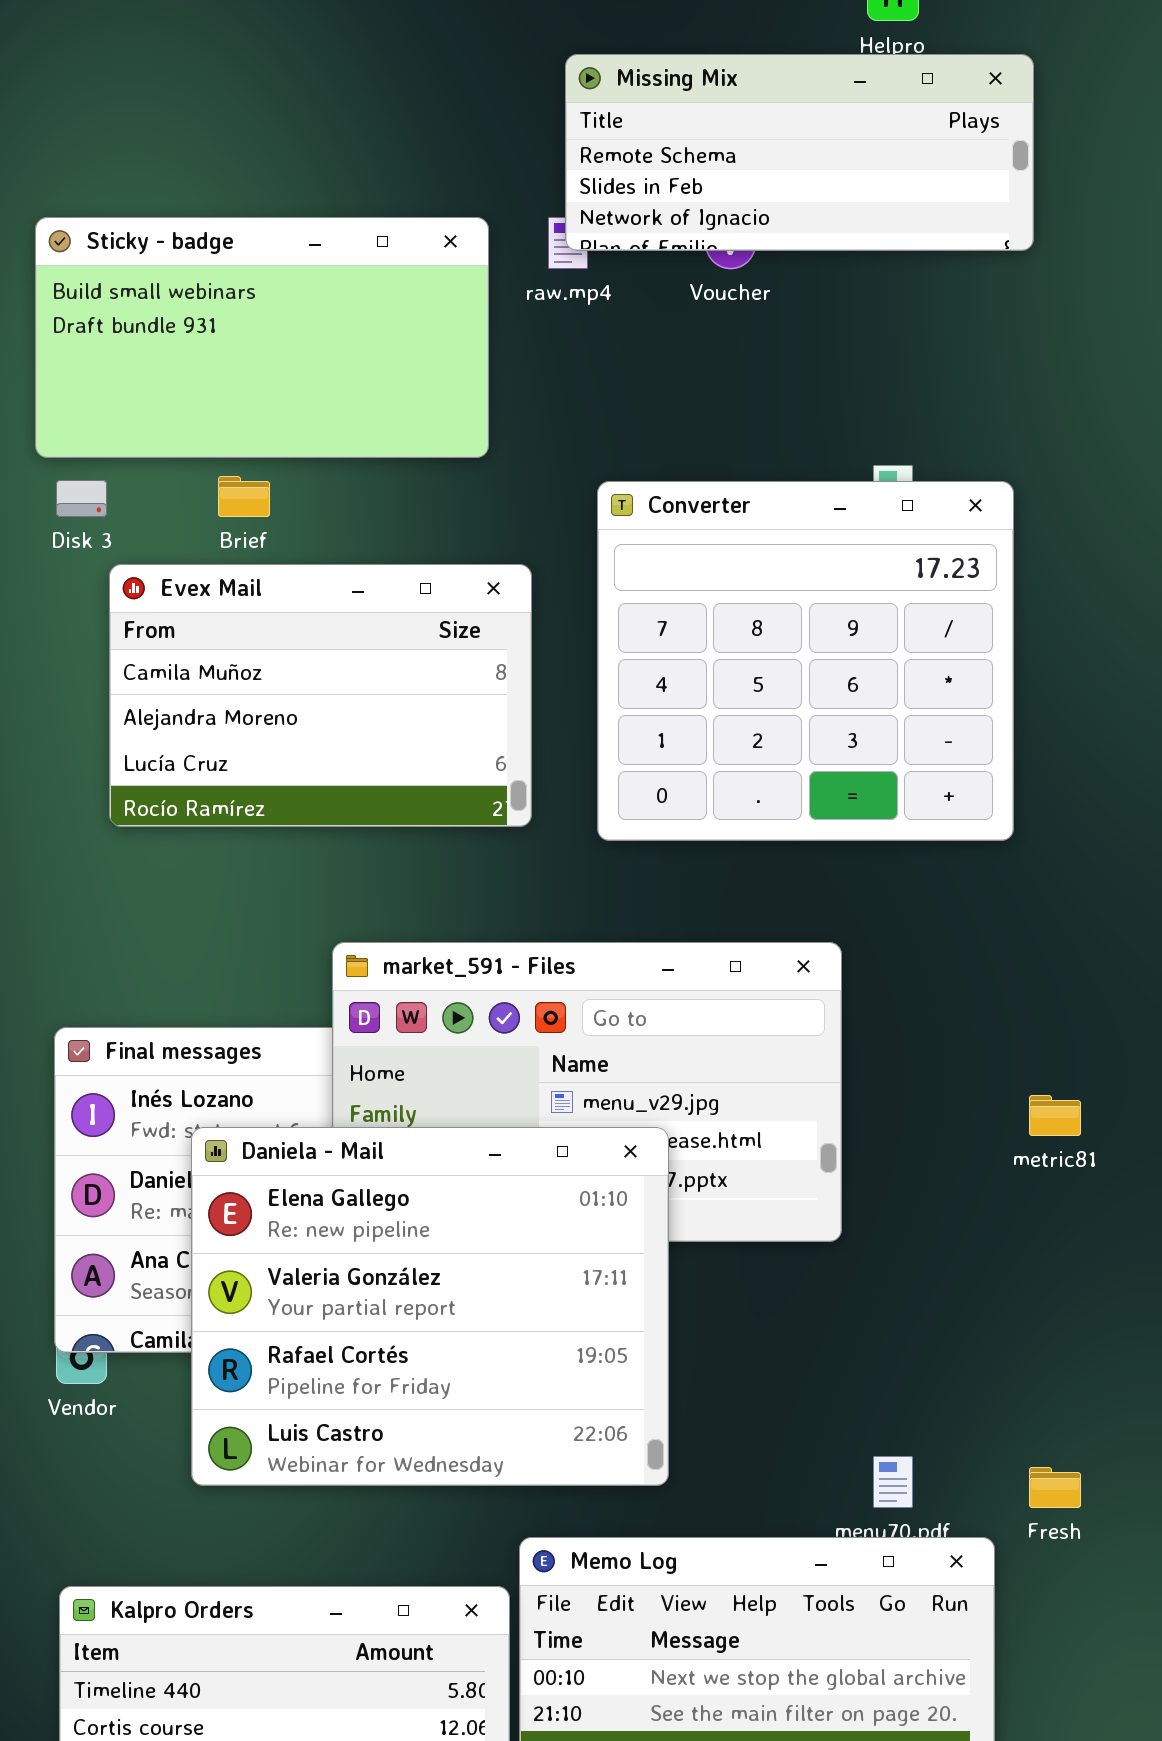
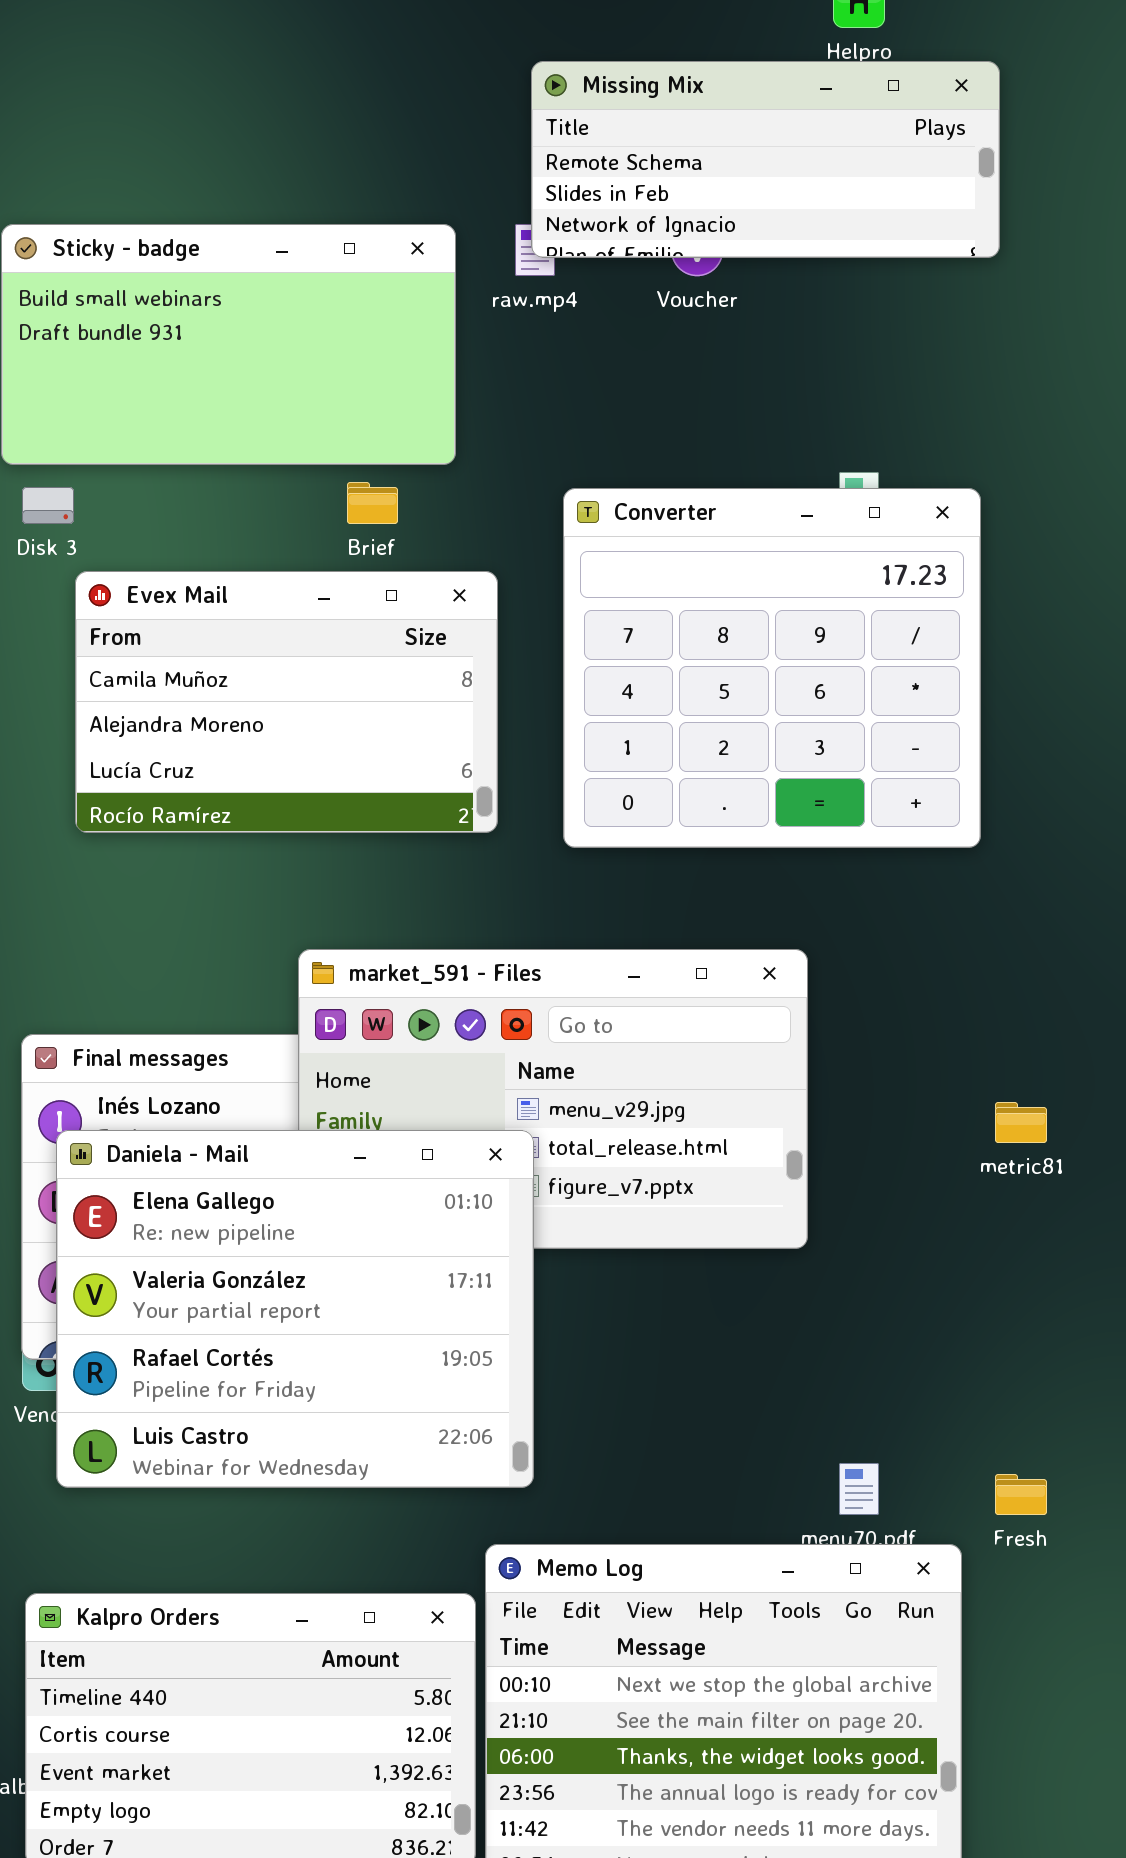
Brief: [218,476,270,517] -> [347,482,398,524], moved
Daniela - Mail: [191,1127,669,1486] -> [56,1130,534,1488], moved

